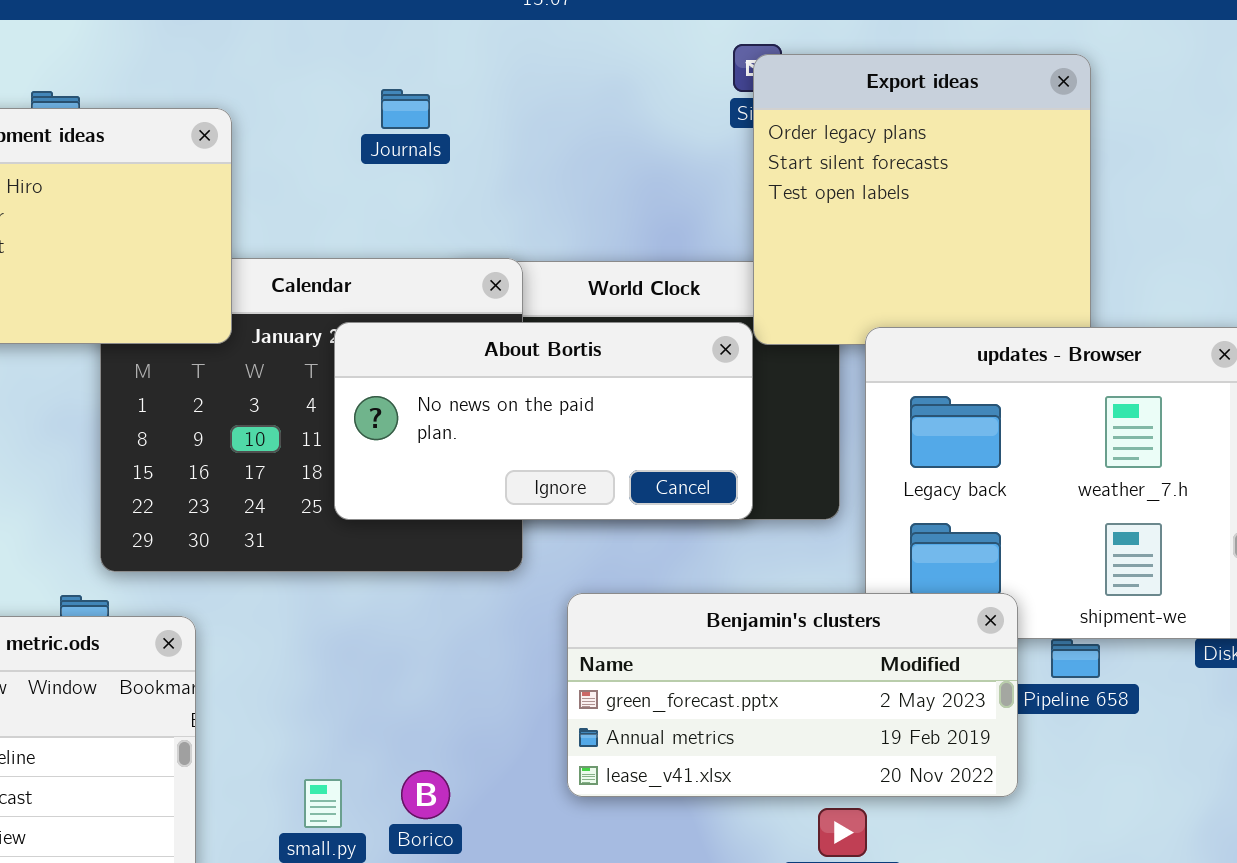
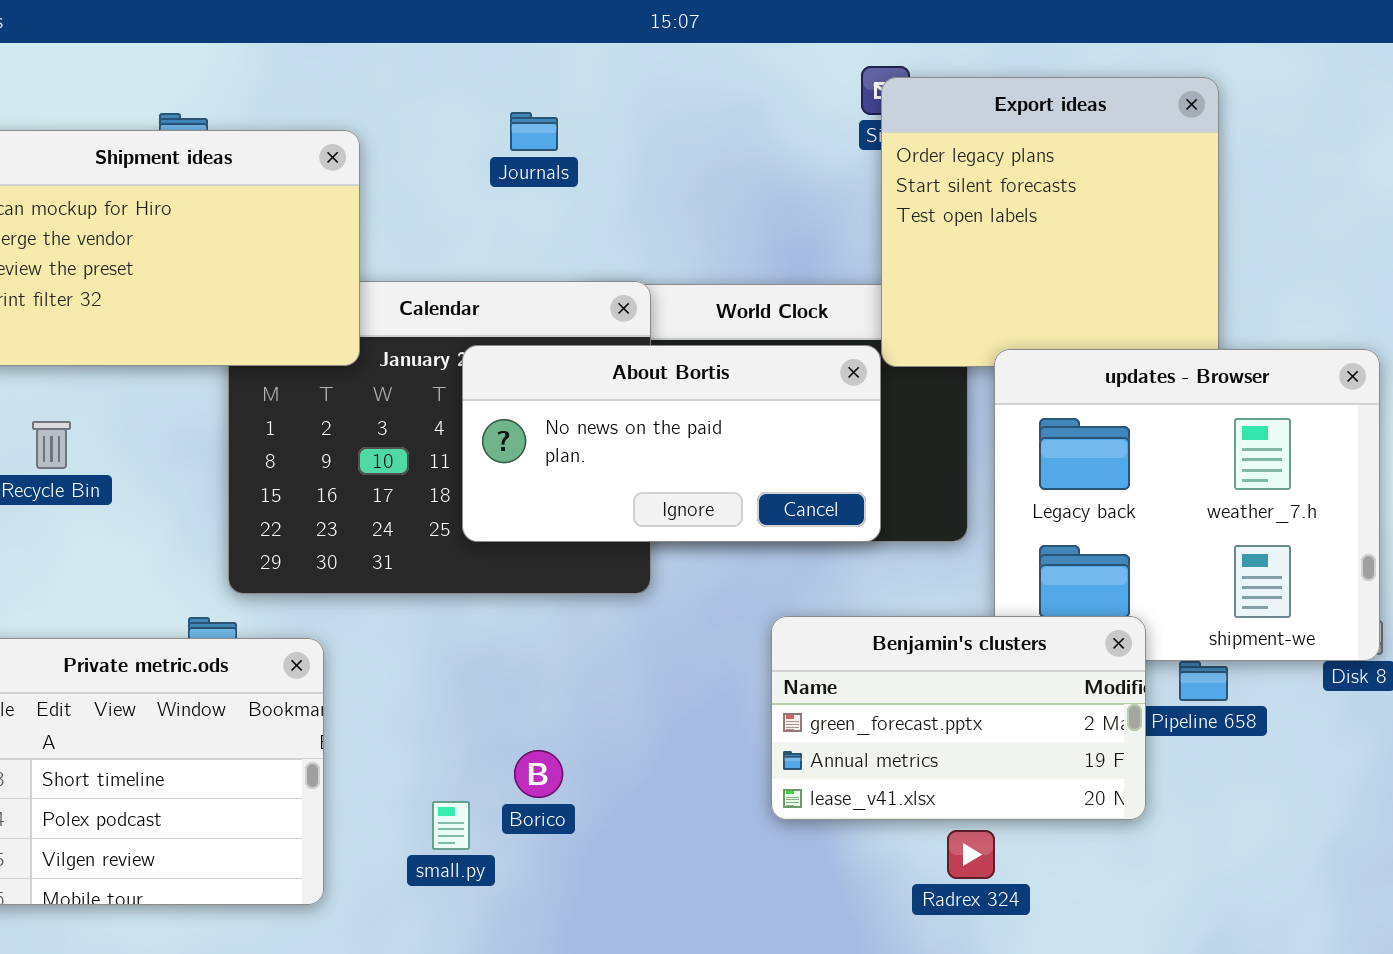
Benjamin's clusters: [567,593,1018,797] -> [771,616,1146,820], resized
Borico: [401,770,450,819] -> [514,750,563,798], moved

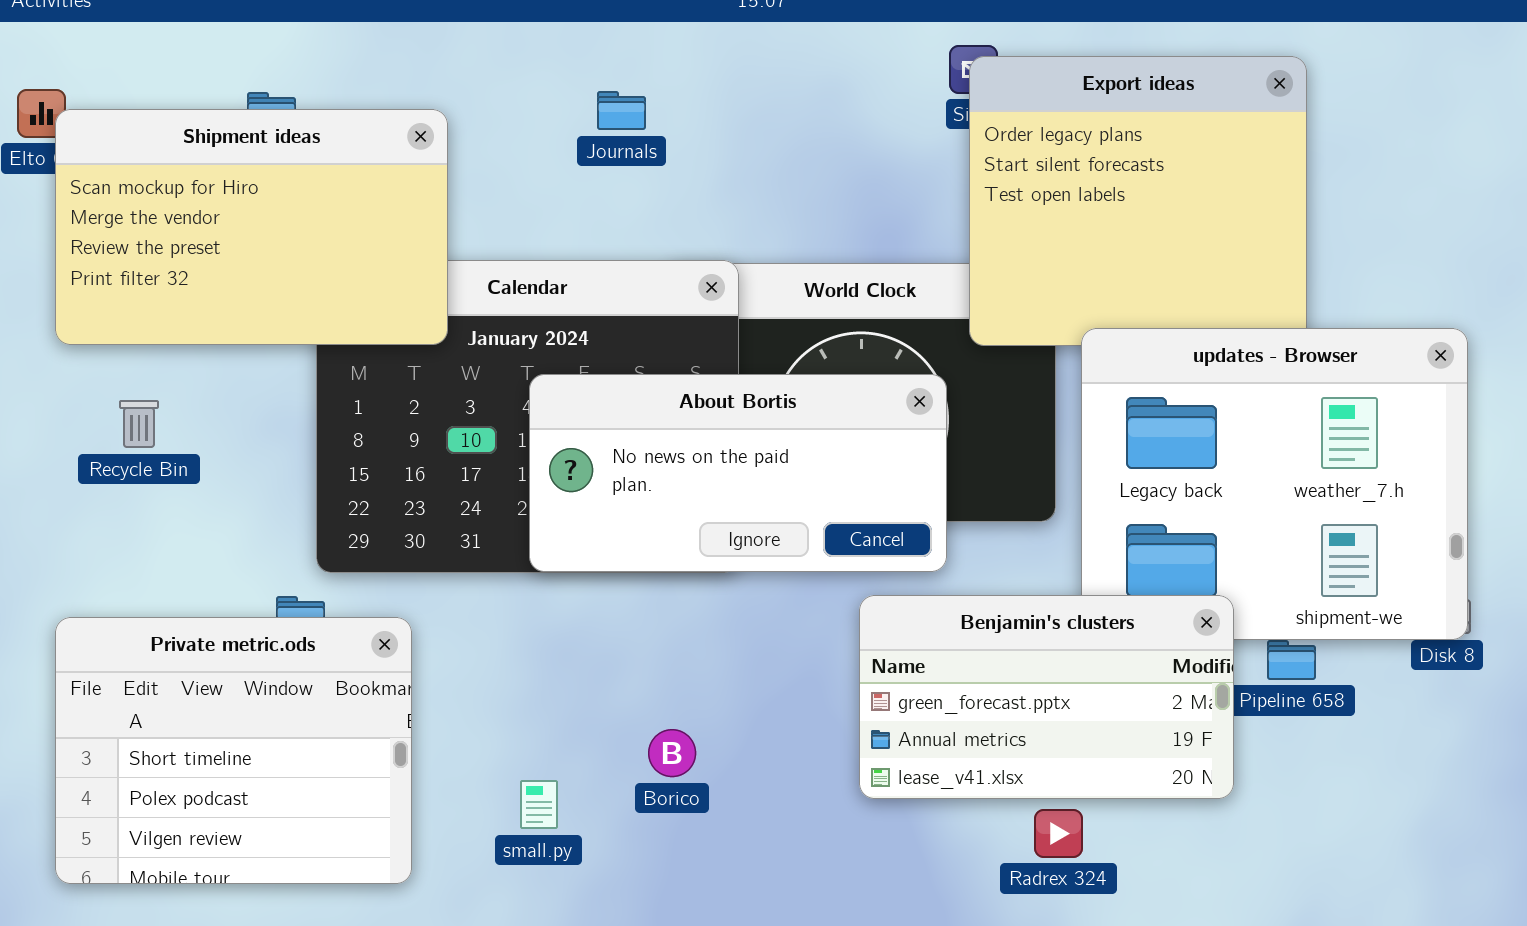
About Bortis: [462,345,881,542] -> [529,374,947,572], moved
Borico: [514,750,563,798] -> [648,729,696,777], moved

